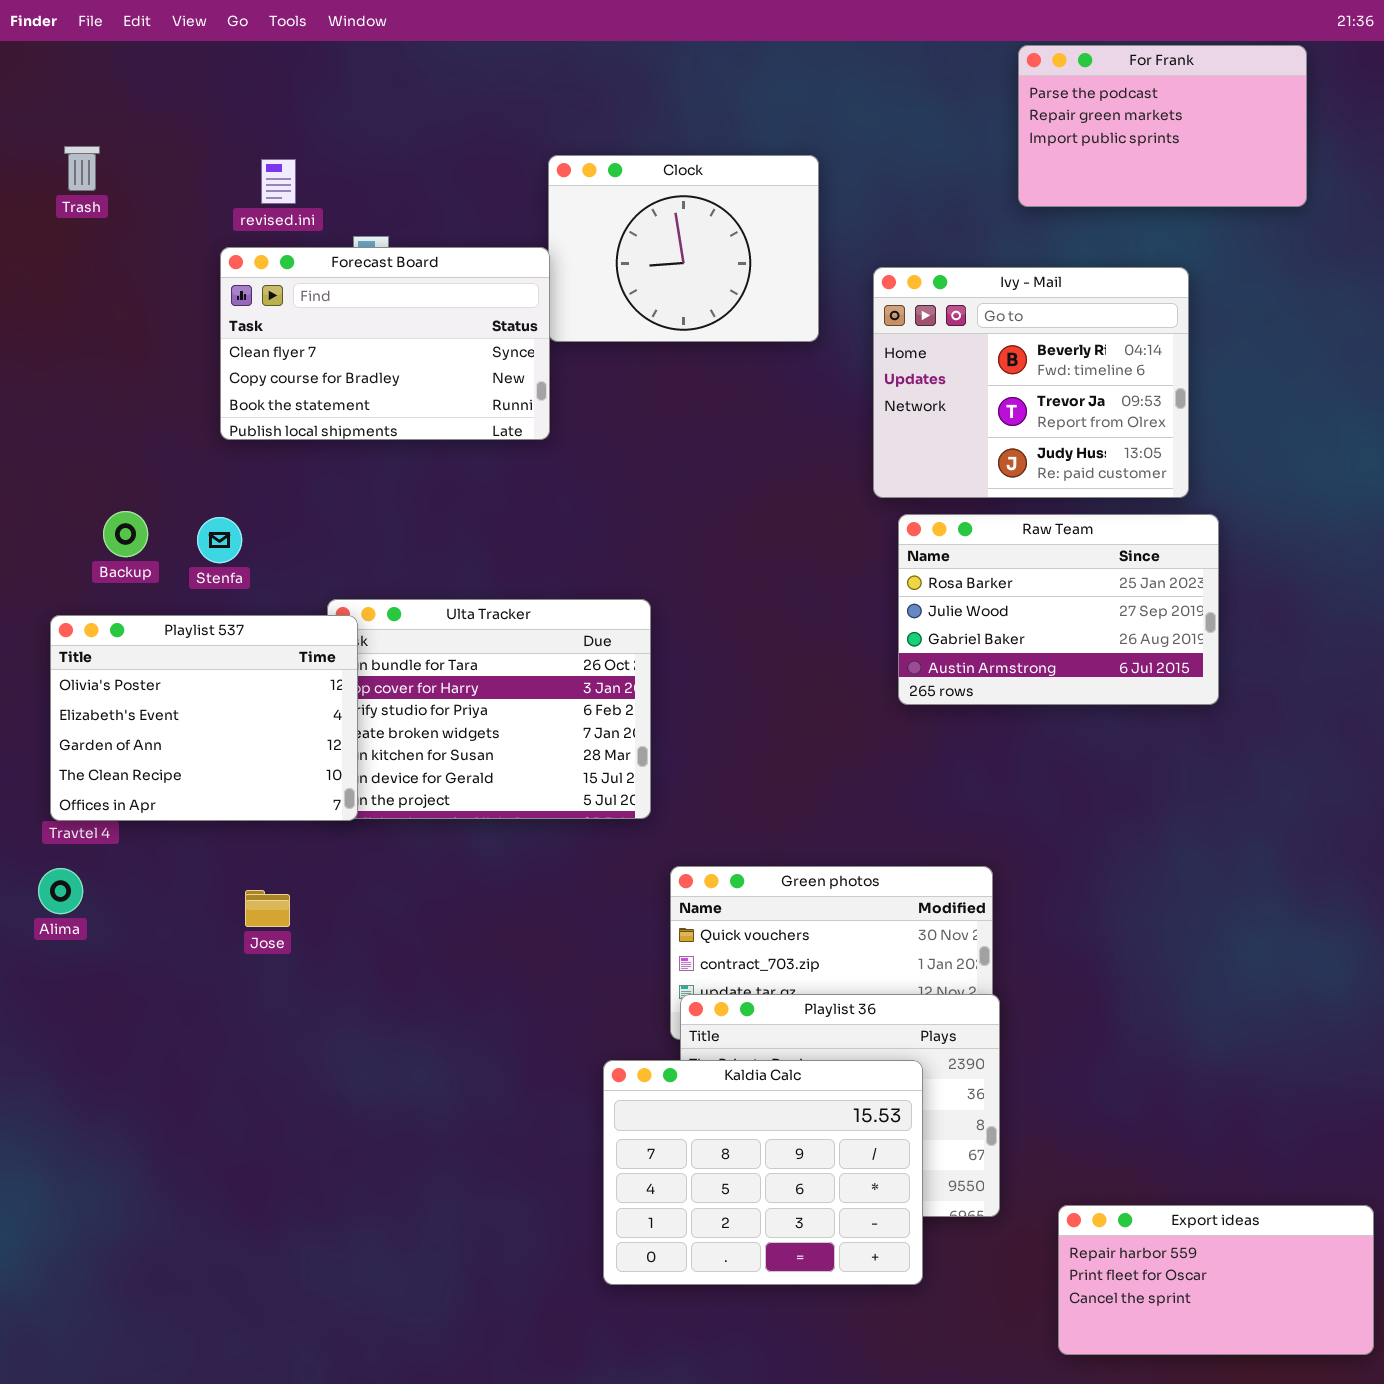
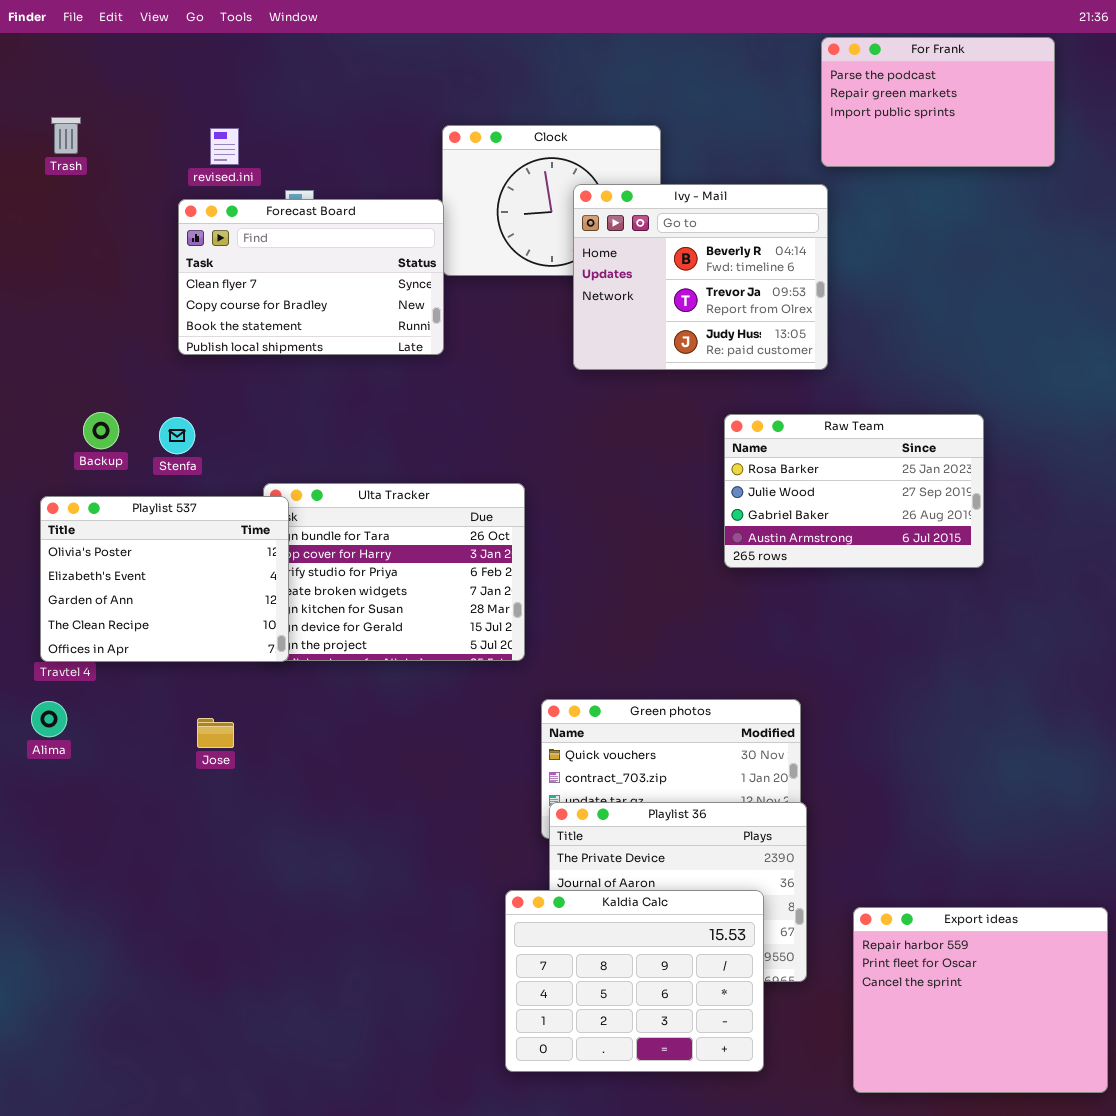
Ivy - Mail: [873,267,1189,498] -> [573,184,828,370], moved
Kaldia Calc: [603,1060,923,1285] -> [505,890,764,1072], moved
Export ideas: [1058,1205,1374,1355] -> [853,907,1108,1093], resized

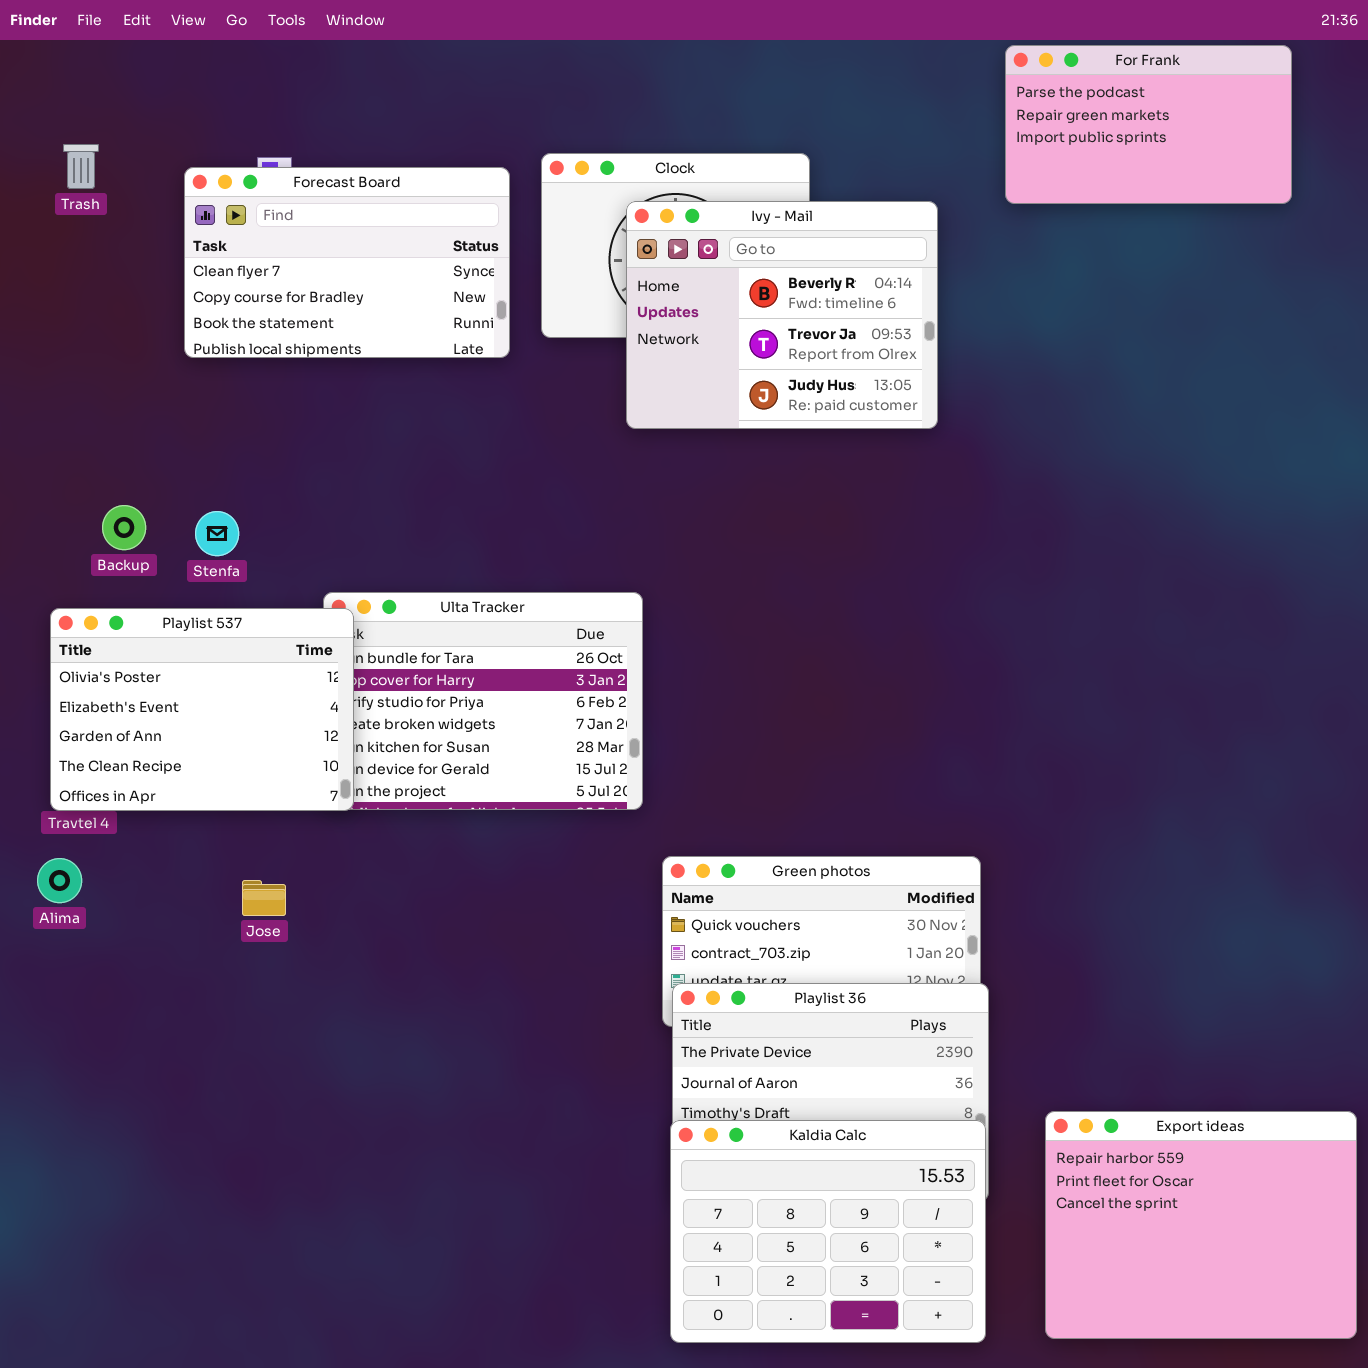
Ivy - Mail: [573,184,828,370] -> [626,201,938,429], moved
Forecast Board: [178,199,444,355] -> [184,167,510,358], moved
Raw Team: [724,414,984,568] -> none, closed
Kaldia Calc: [505,890,764,1072] -> [670,1120,986,1343], moved

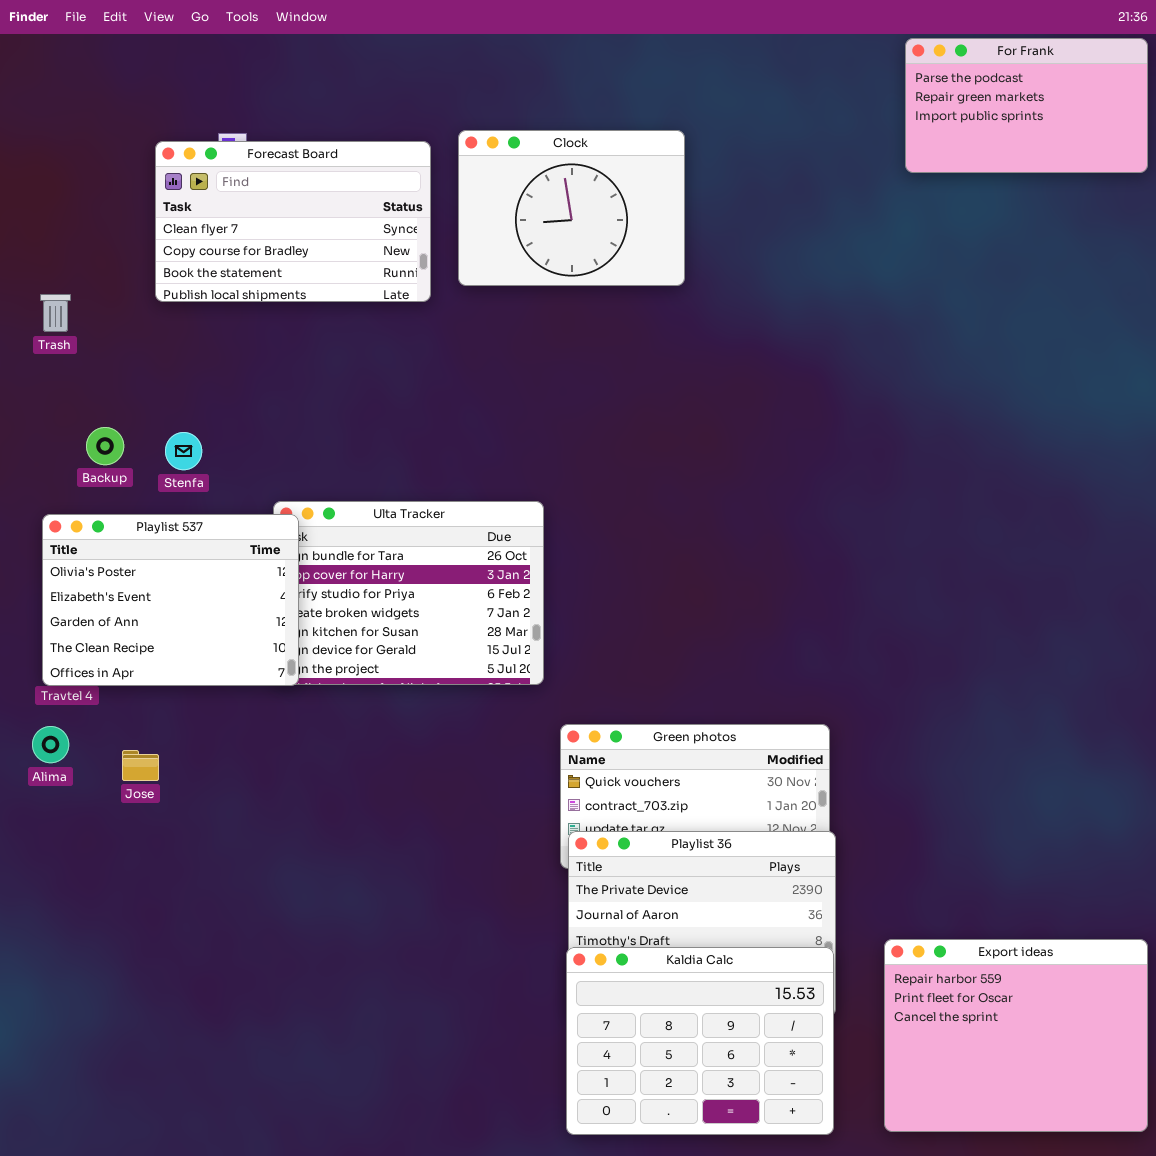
For Frank: [1005,45,1292,204] -> [905,38,1148,173], moved
Trash: [63,144,99,189] -> [40,294,71,332], moved
Ivy - Mail: [626,201,938,429] -> none, closed
Jose: [242,880,286,916] -> [122,750,159,781], moved

